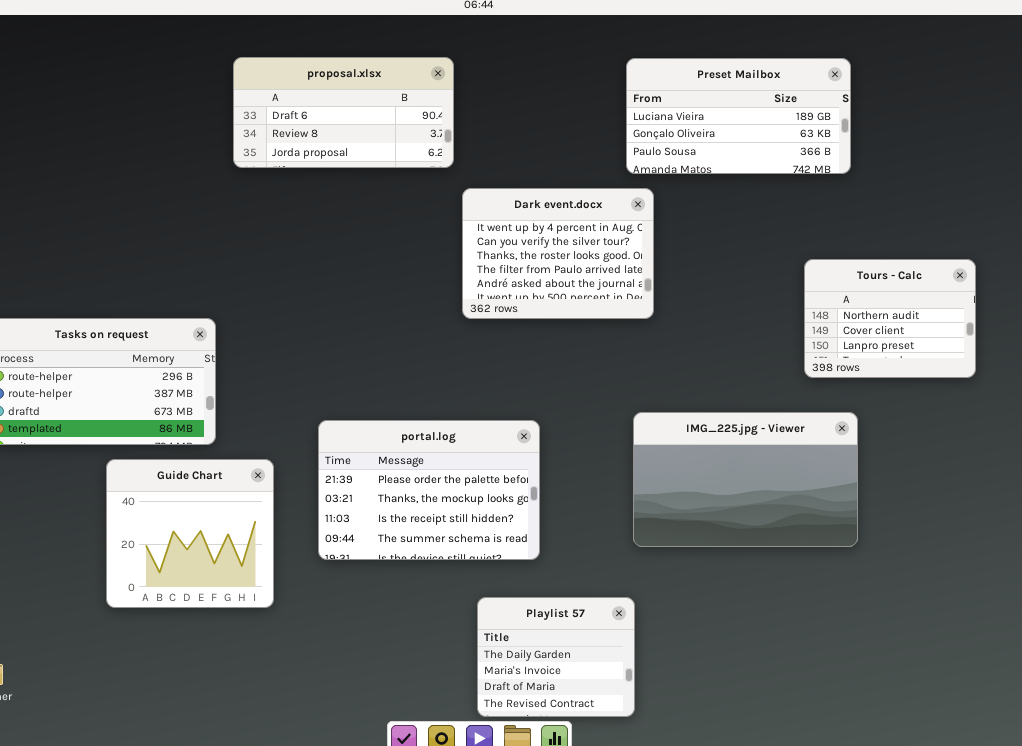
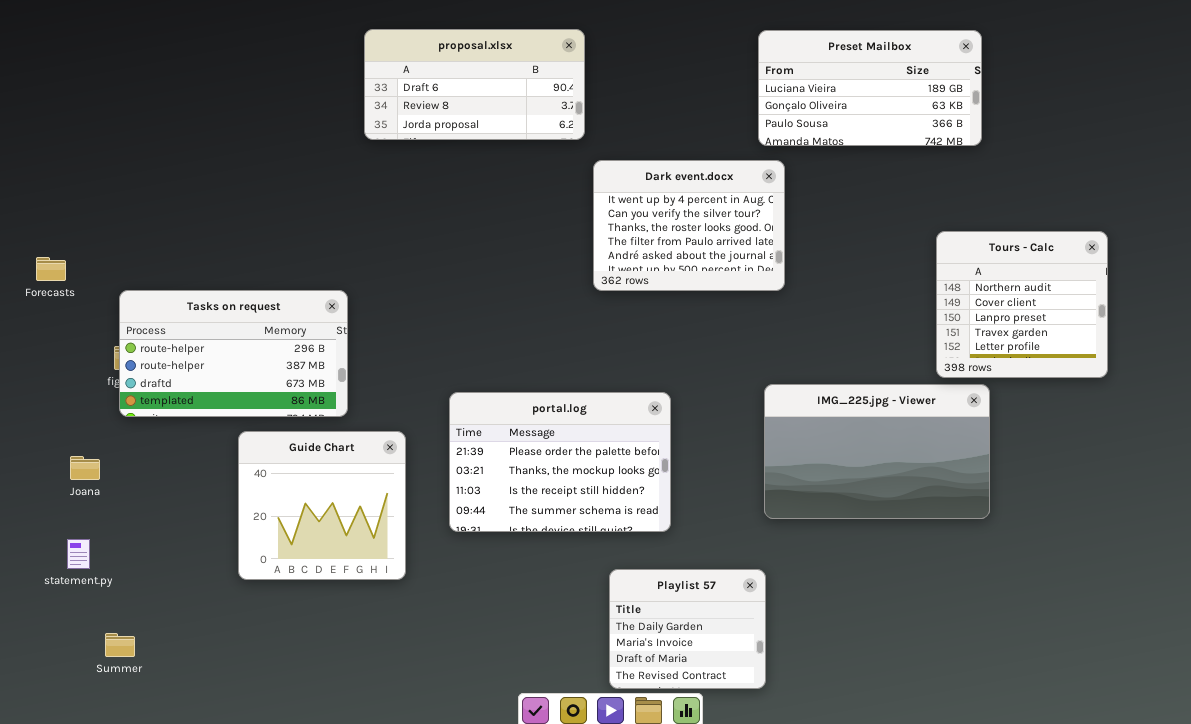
Tours - Calc: [804,259,976,378] -> [936,231,1108,378], resized

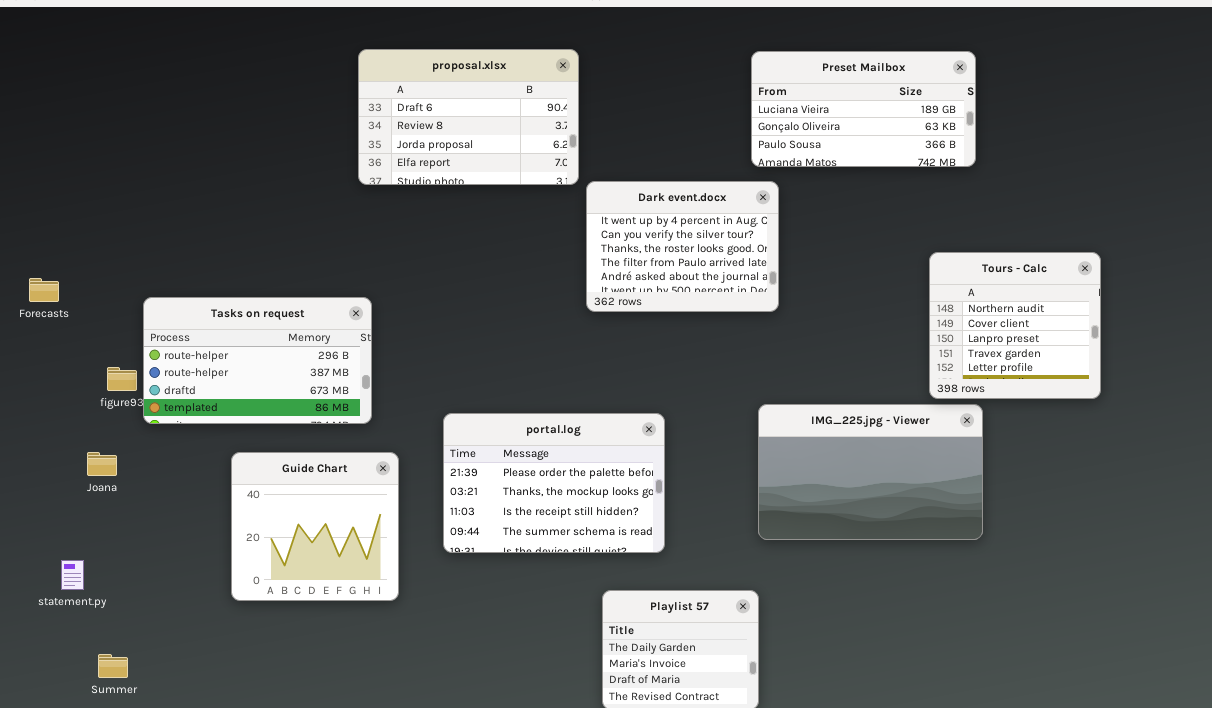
proposal.xlsx: [364,29,585,140] -> [358,49,579,185], resized
Tasks on request: [119,290,348,417] -> [143,297,372,424], moved
Joana: [70,456,100,480] -> [87,452,117,476], moved

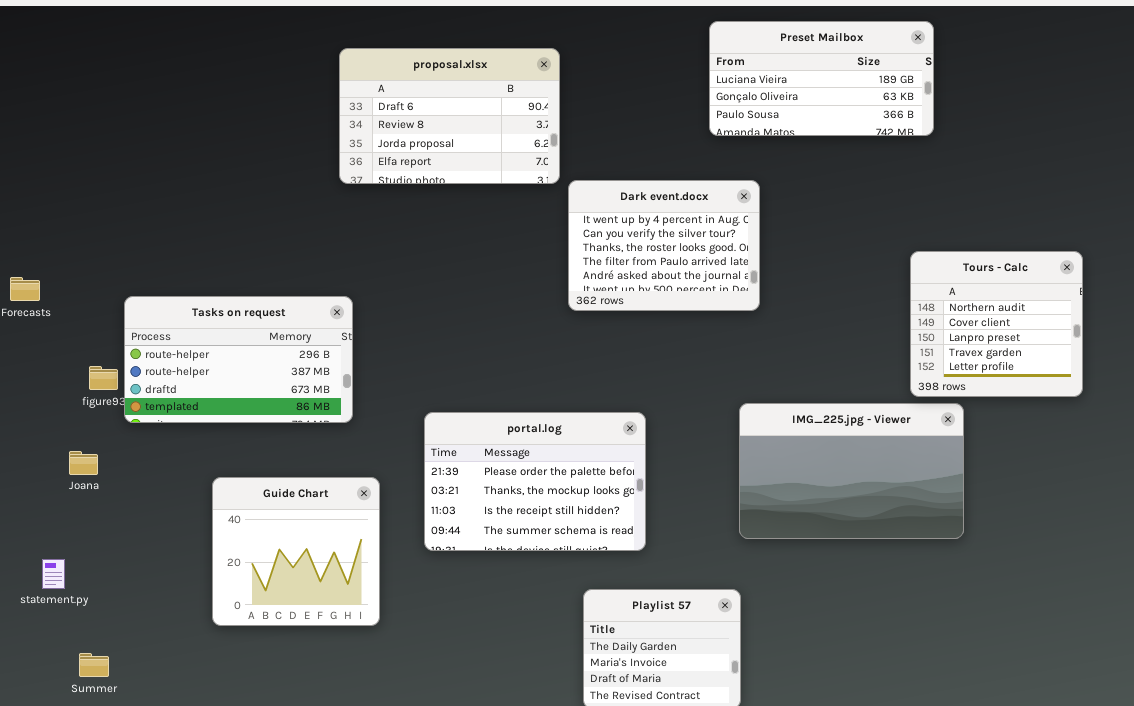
Preset Mailbox: [751,51,976,167] -> [709,21,934,136], moved
Guide Chart: [231,452,399,601] -> [212,477,380,626], moved

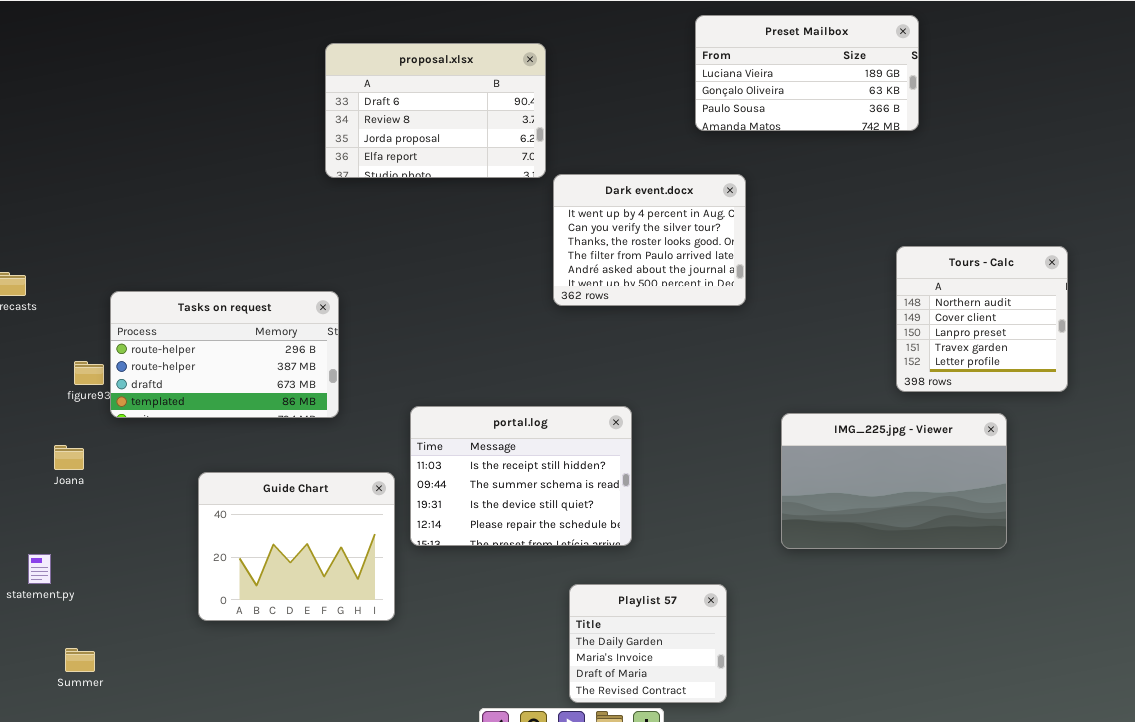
IMG_225.jpg - Viewer: [739,403,964,539] -> [781,413,1007,549], moved
portal.log: [424,412,646,551] -> [410,406,632,546], scrolled down 2 rows
Guide Chart: [212,477,380,626] -> [198,472,395,621], resized

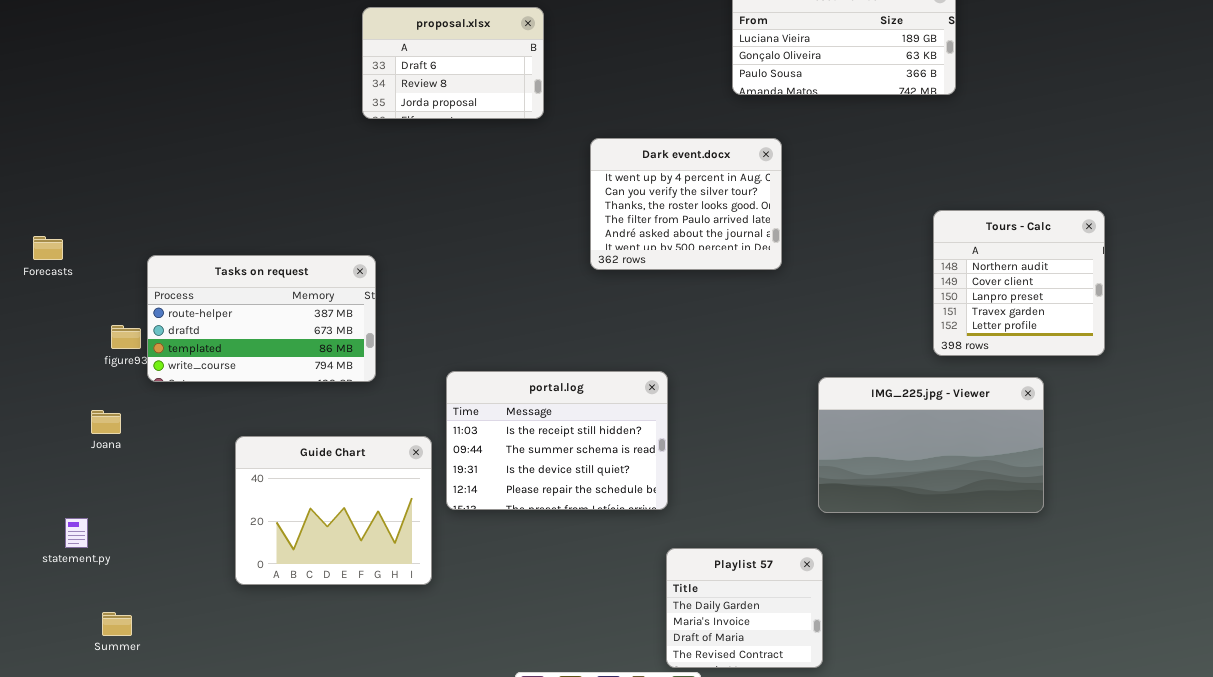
proposal.xlsx: [325,43,546,178] -> [362,7,544,119], resized
Tasks on request: [110,291,339,418] -> [147,255,376,382], scrolled down 1 row
Playlist 57: [569,584,727,703] -> [666,548,823,668], moved

